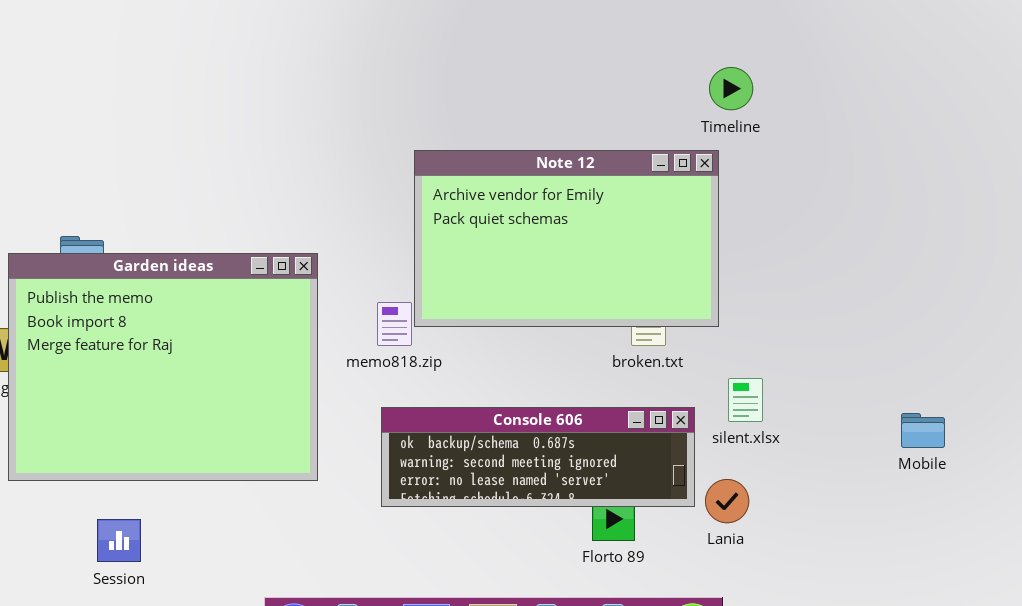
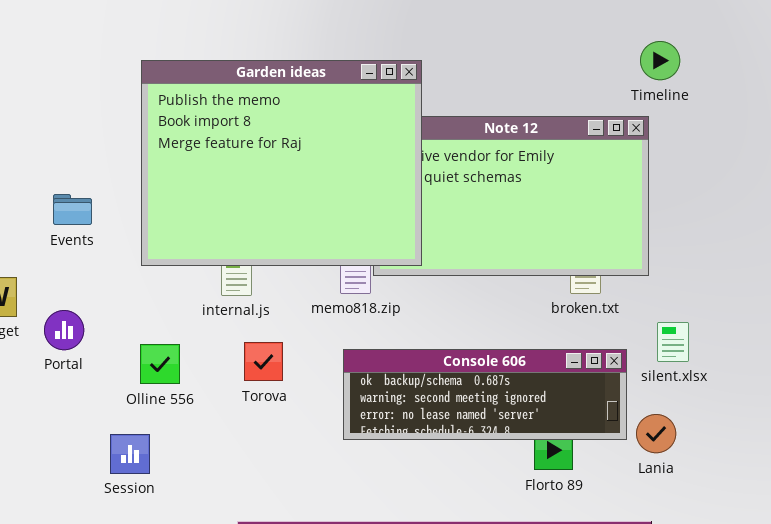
Garden ideas: [8,253,318,481] -> [141,60,422,266], moved
Session: [97,519,141,562] -> [110,434,150,474], moved

